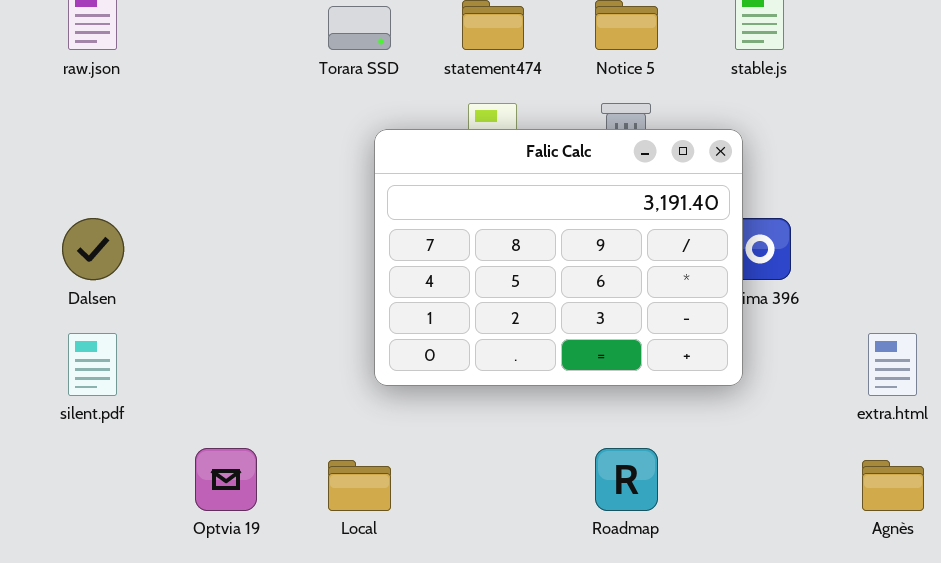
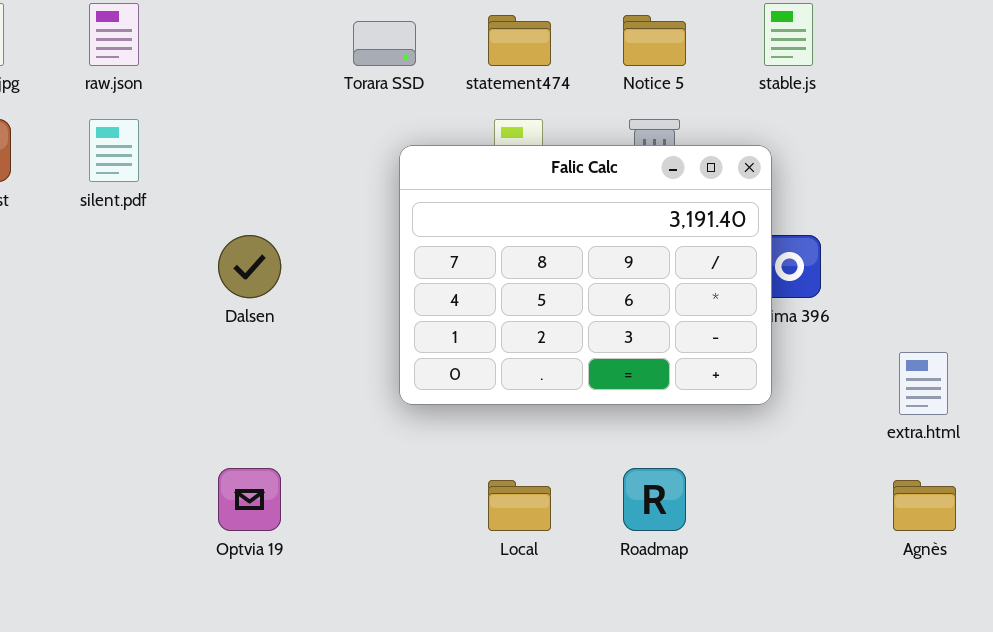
Dalsen: [62,218,124,280] -> [218,235,281,298], moved
silent.pdf: [68,333,117,396] -> [89,119,139,182], moved
Local: [328,460,391,511] -> [488,480,551,531], moved

